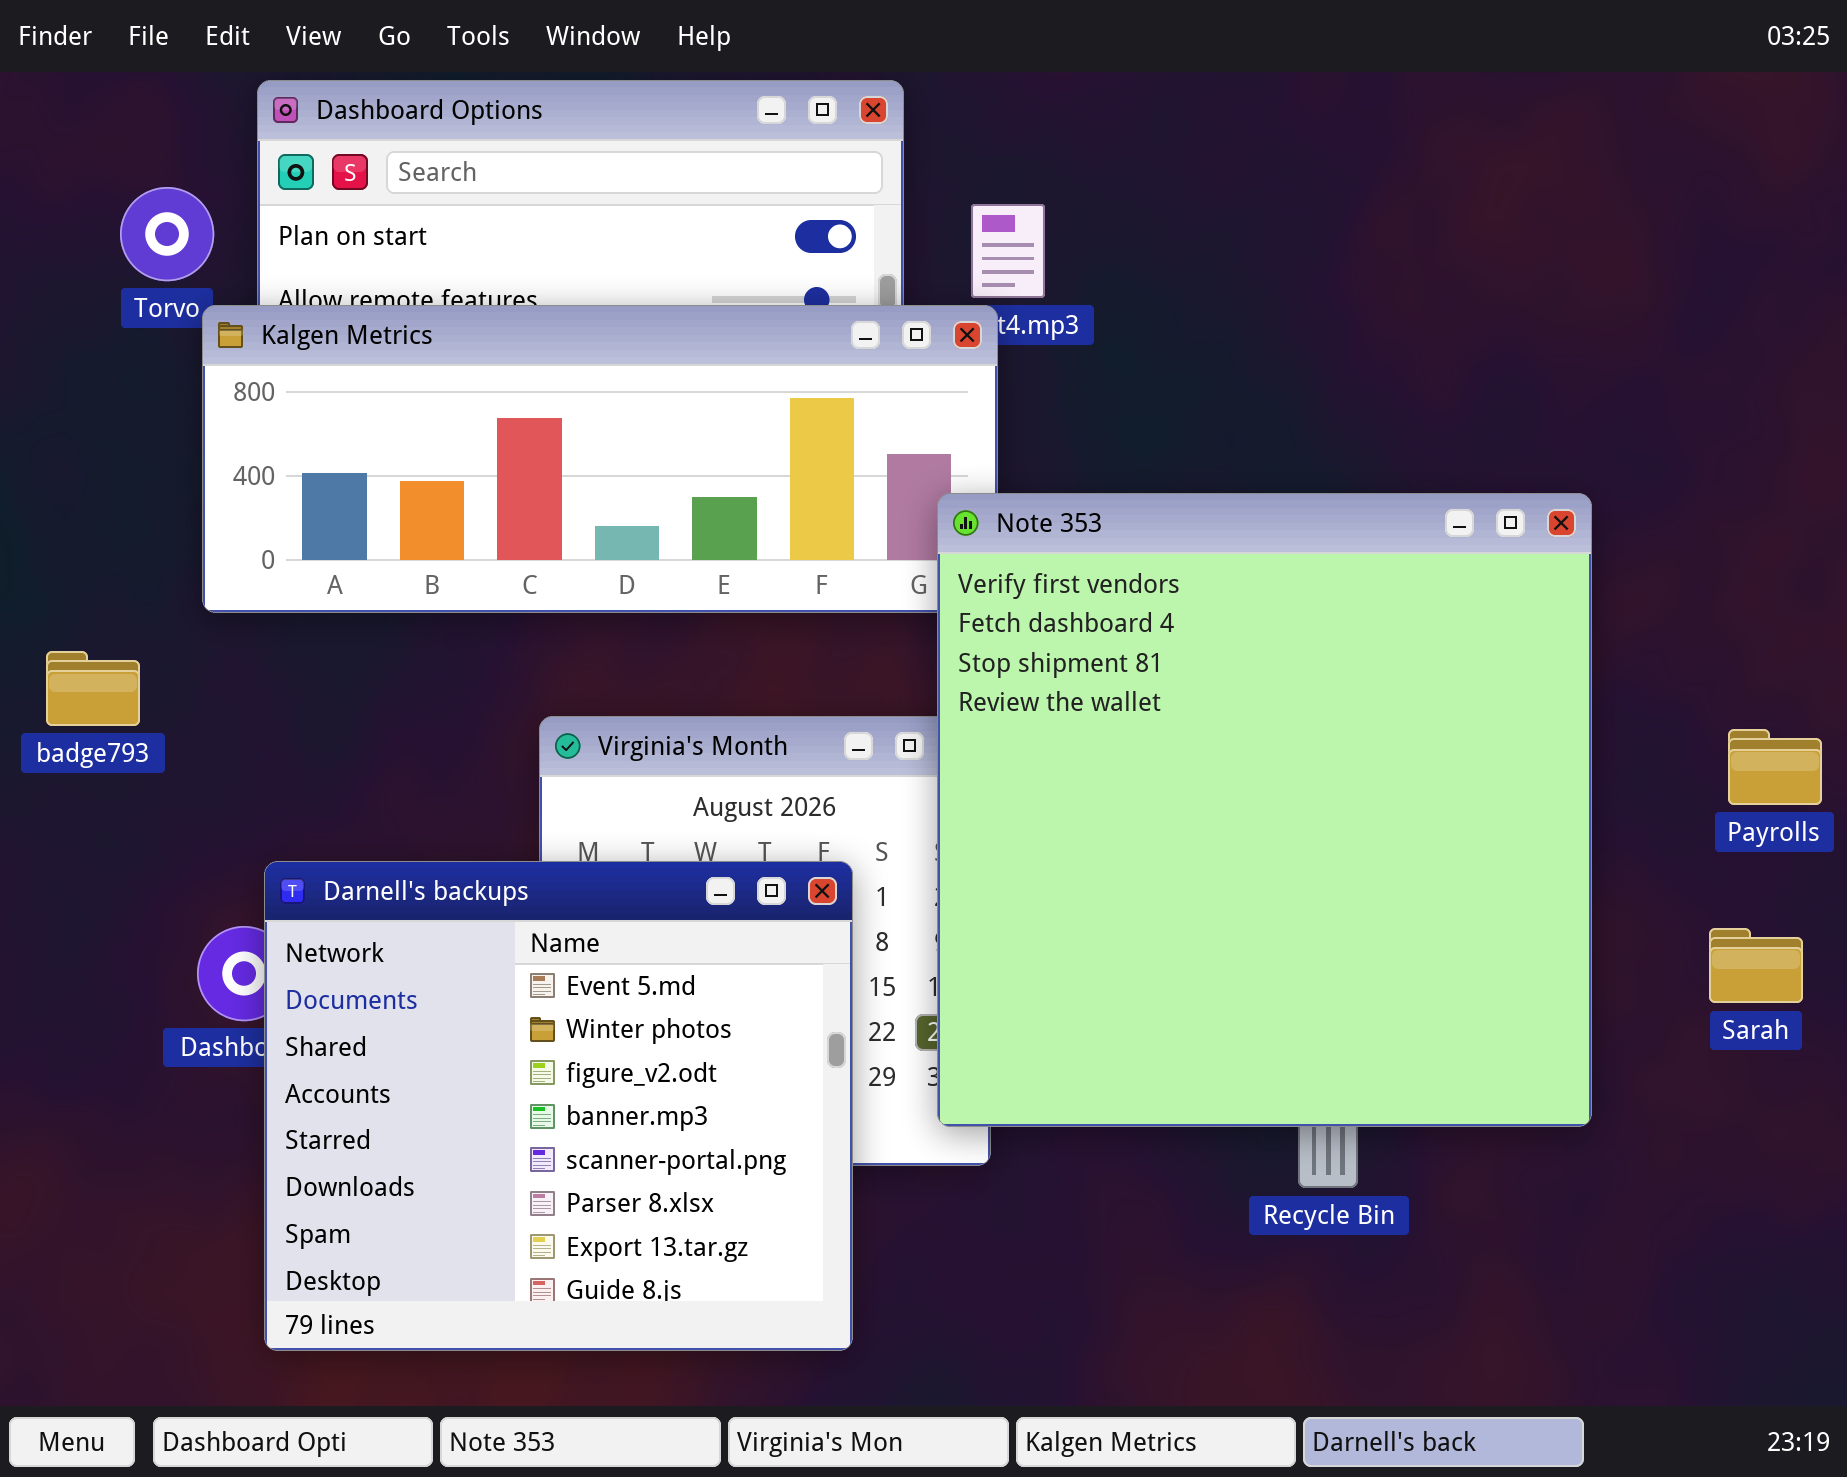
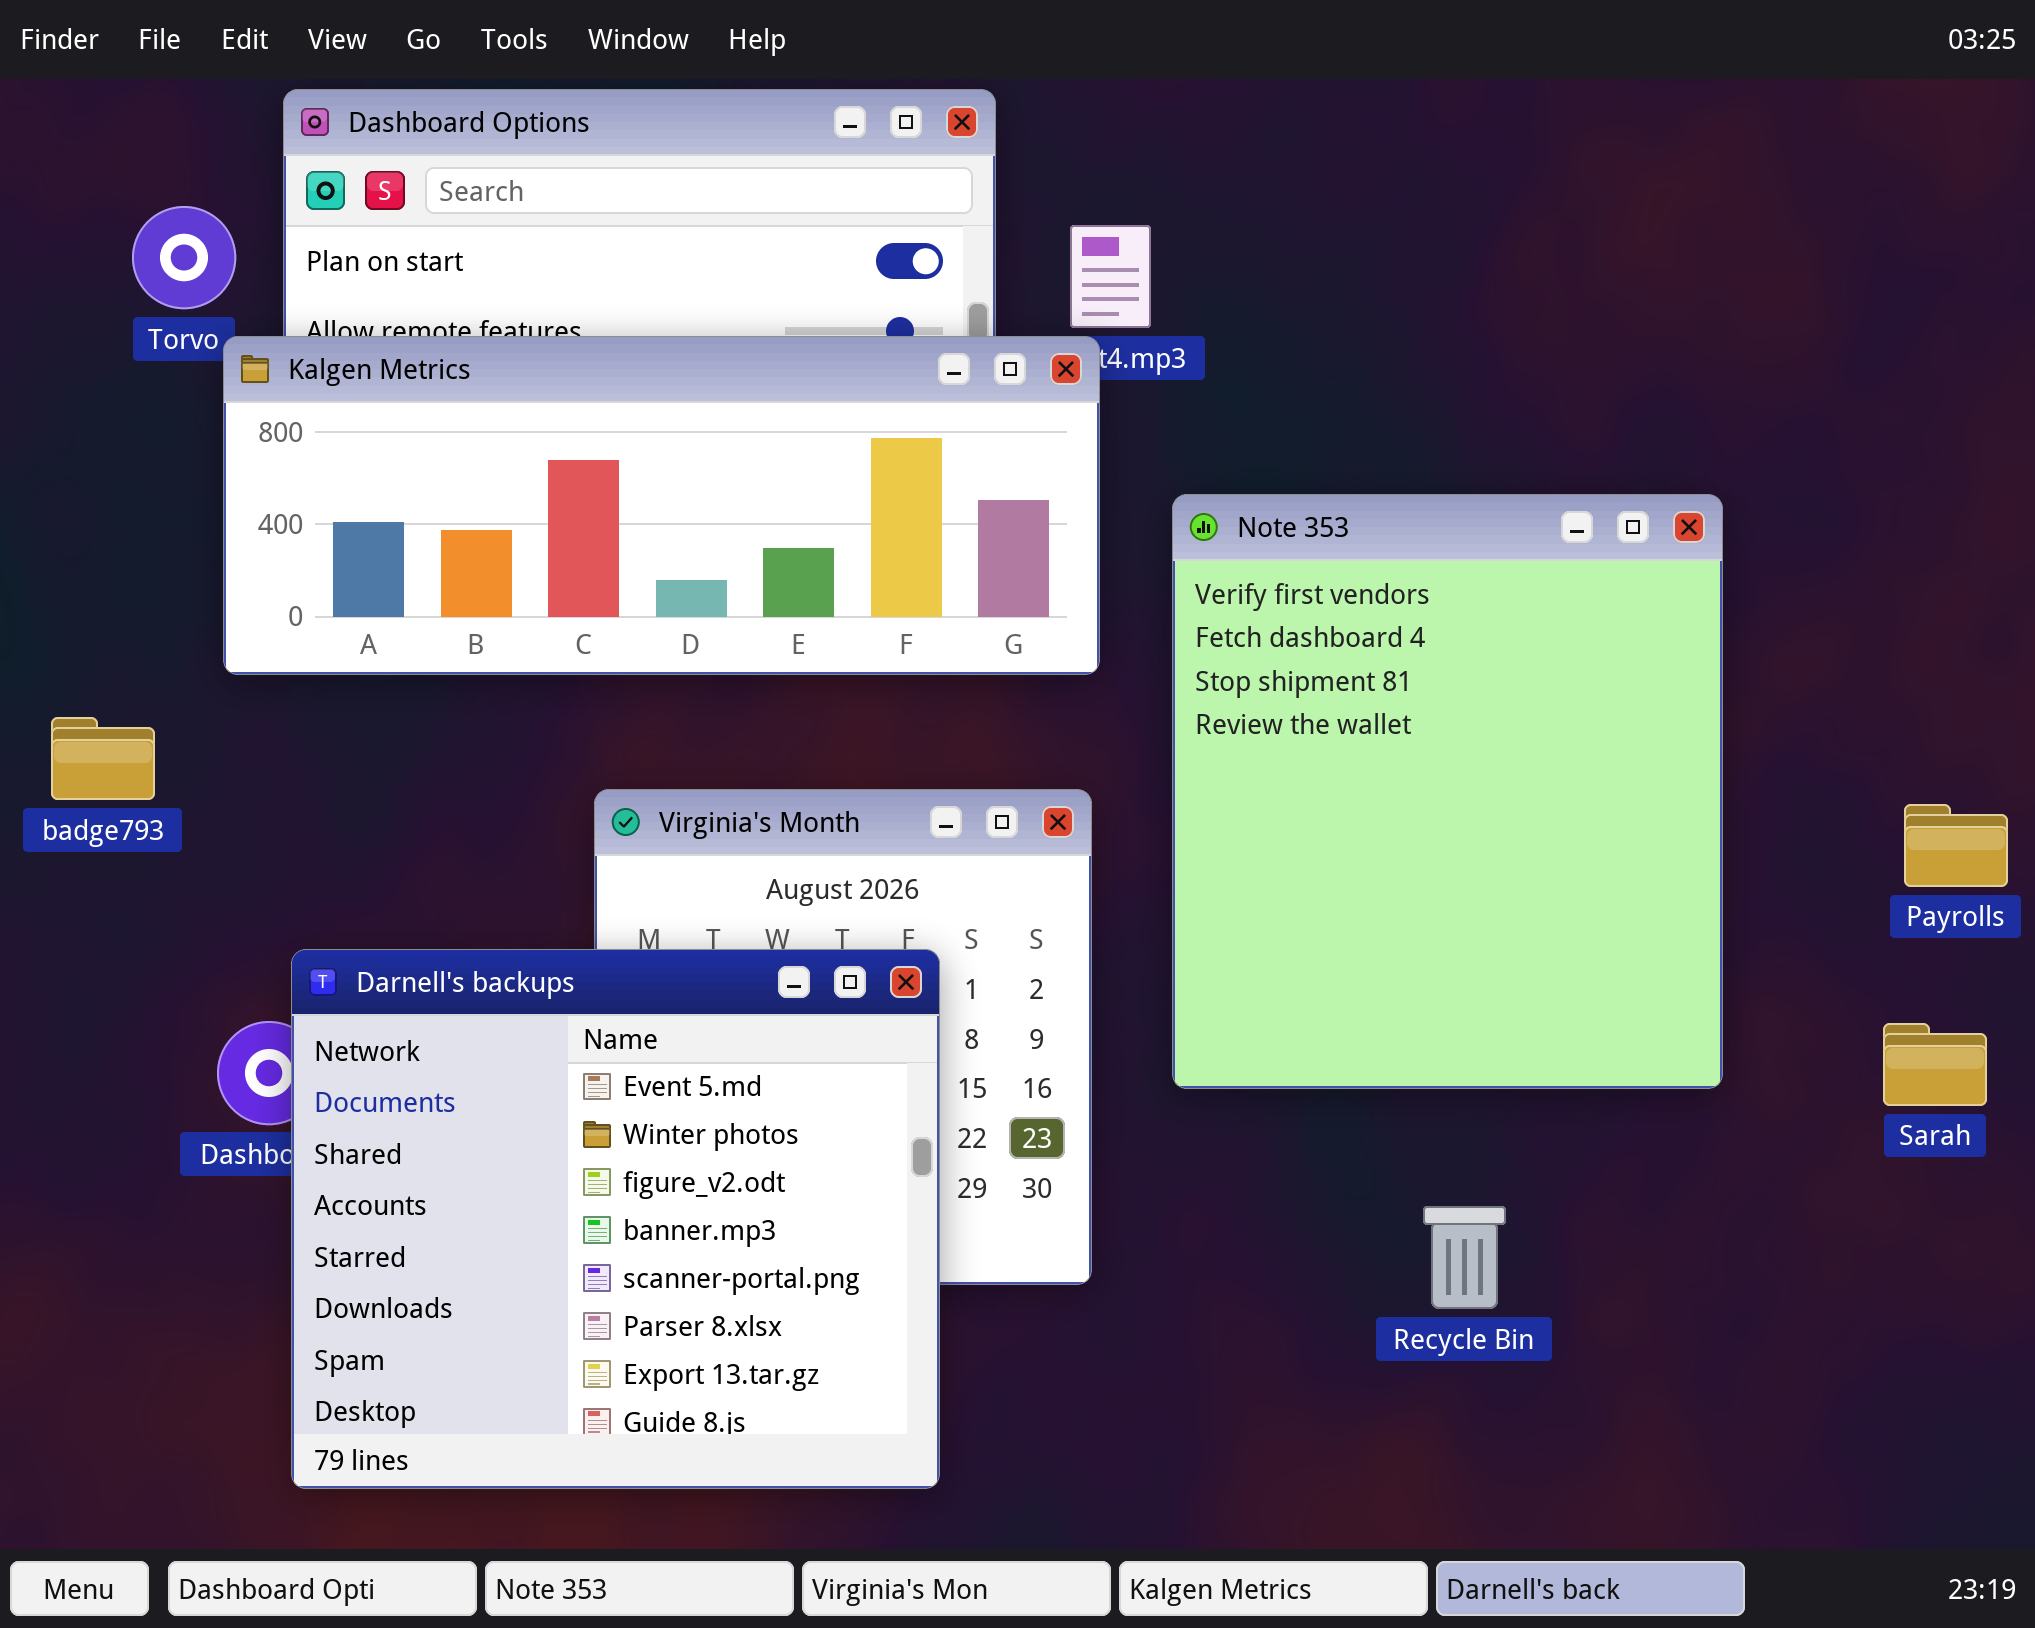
Note 353: [937,493,1592,1127] -> [1172,494,1723,1089], moved, resized

